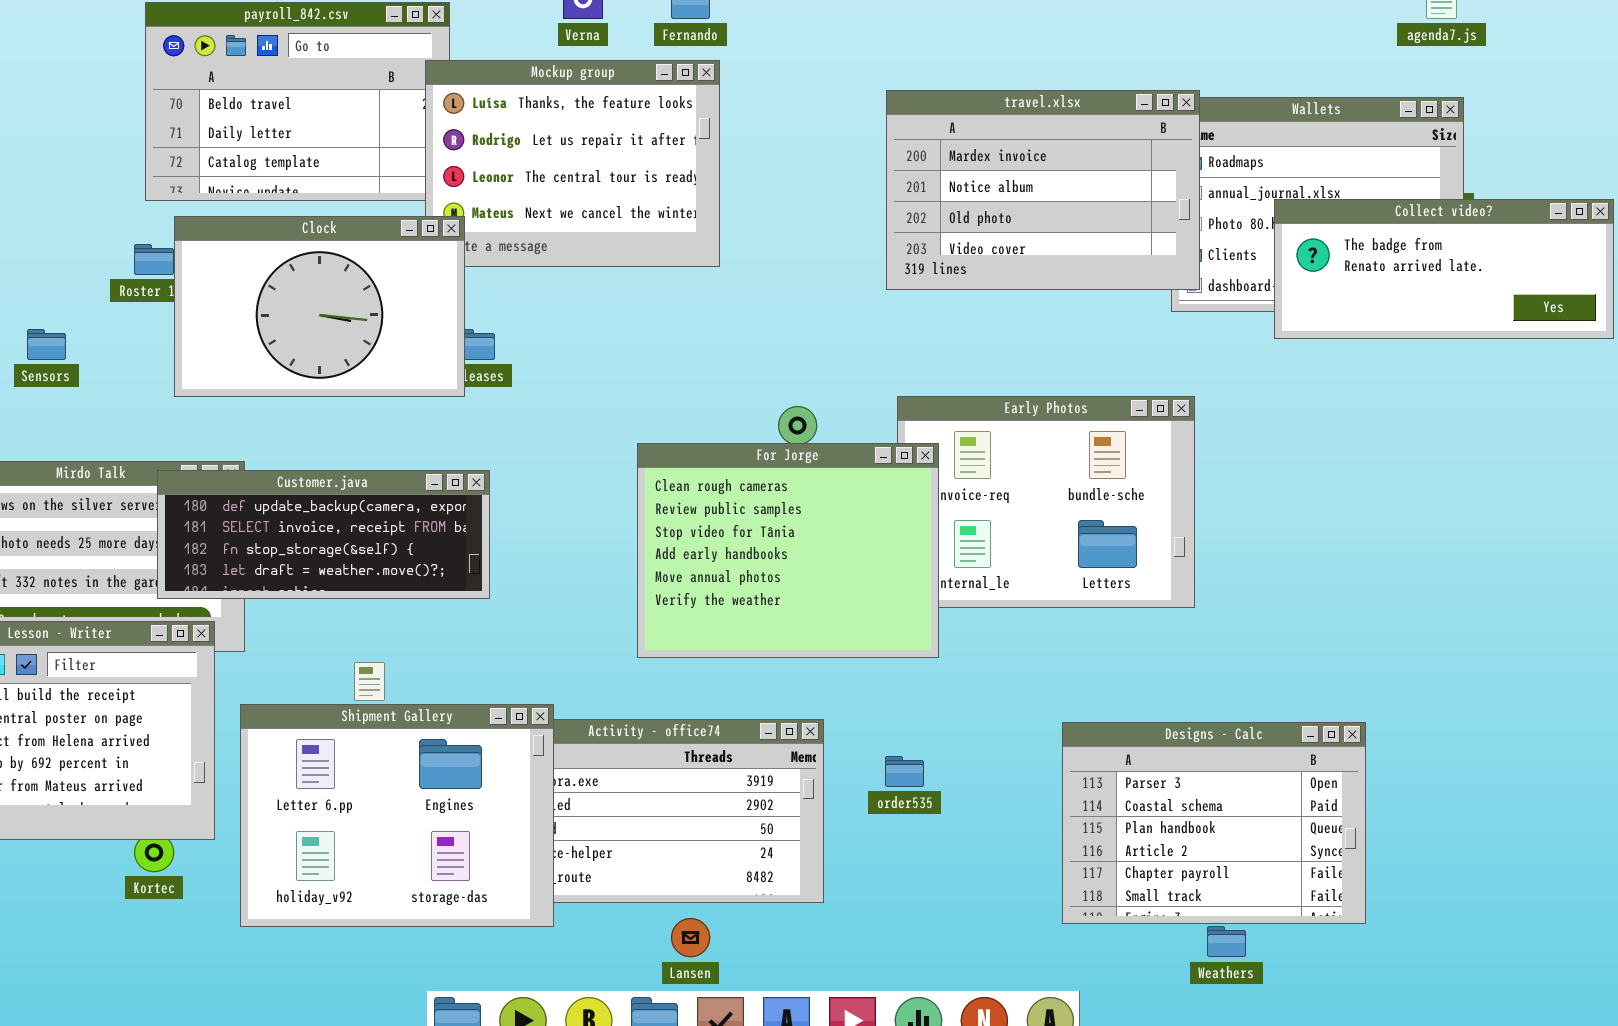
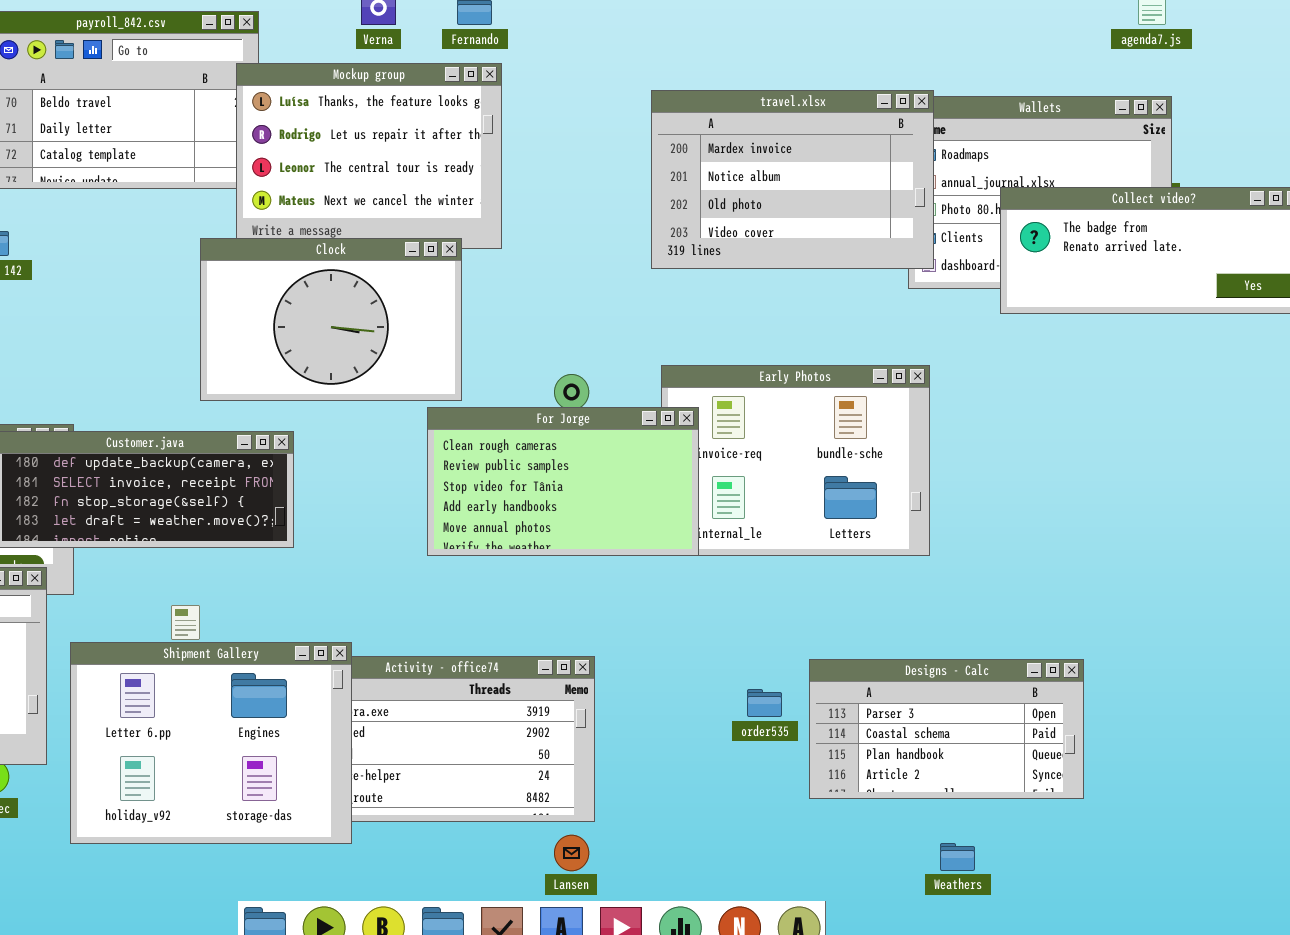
Clock: [174,216,465,397] -> [200,238,462,401], moved
For Jorge: [637,443,939,658] -> [427,407,699,556], resized
Designs - Calc: [1062,722,1366,924] -> [809,659,1084,799], resized
order535: [885,756,924,787] -> [747,689,782,717], moved
Lansen: [671,918,710,957] -> [554,835,589,871], moved

